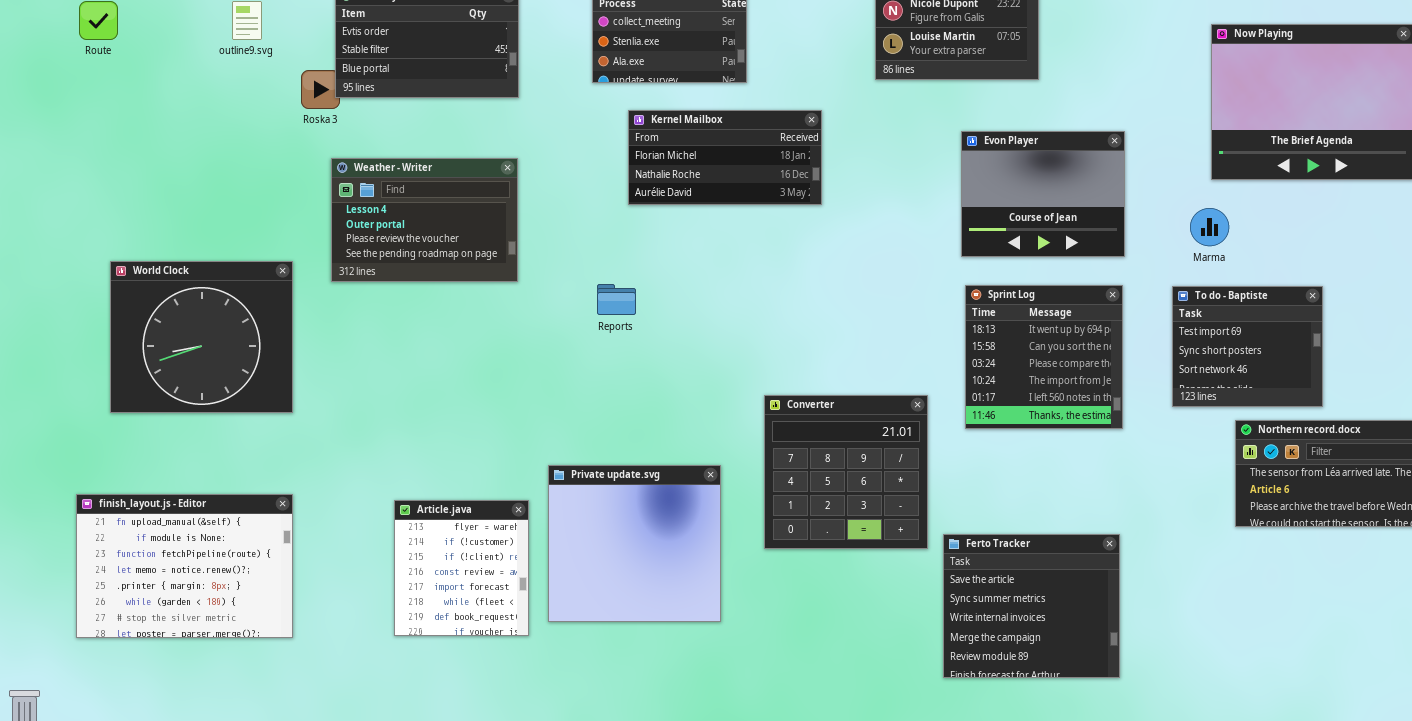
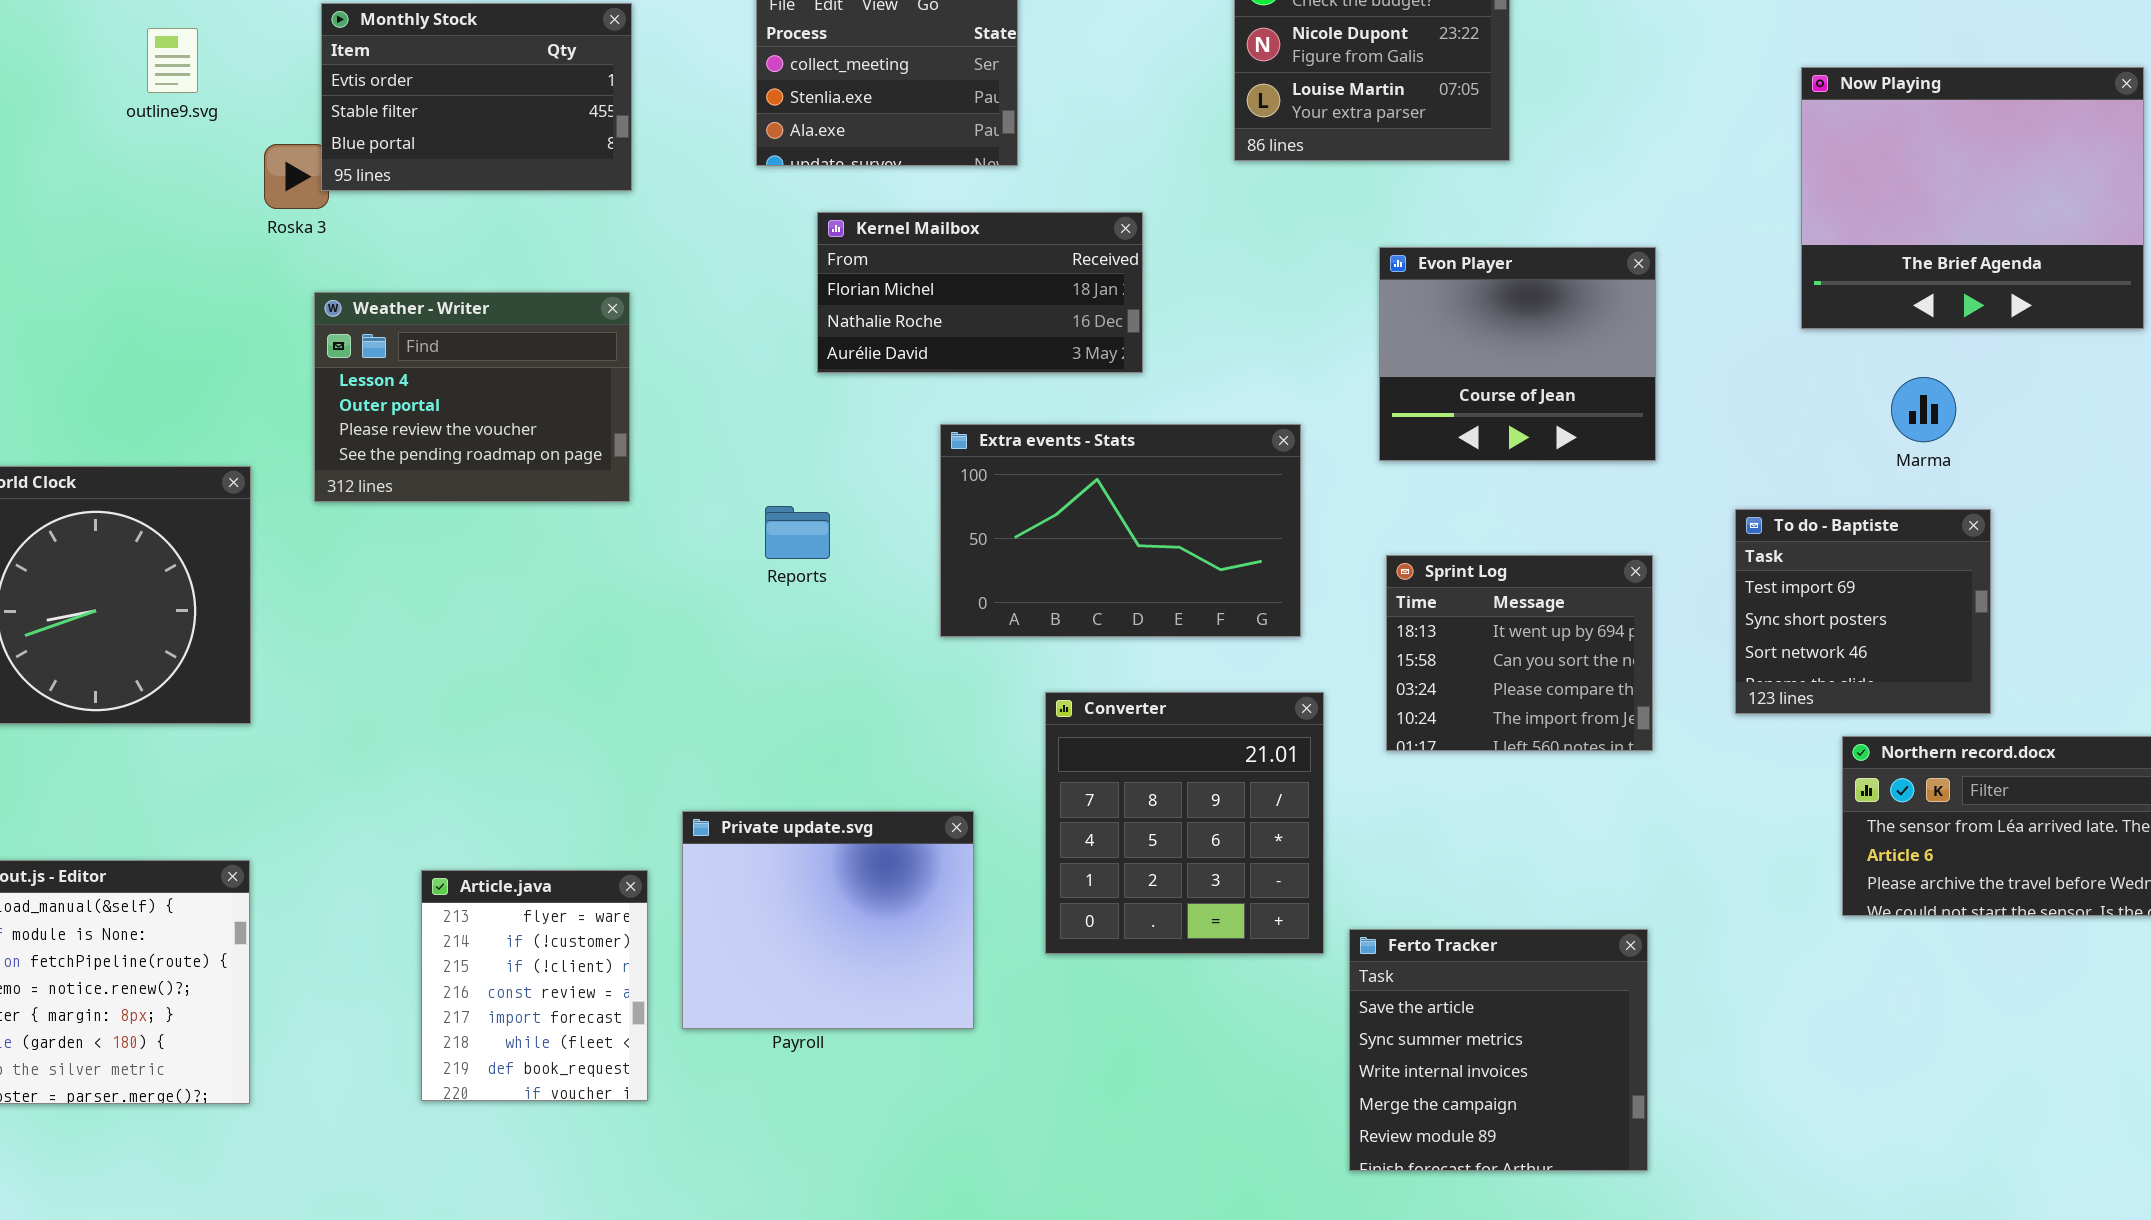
Marma: [1190,208,1229,246] -> [1891,377,1956,442], moved
Extra events - Stats: none -> [940,424,1301,637], opened
Sprint Log: [965,285,1123,429] -> [1386,555,1653,751], resized
Private update.svg: [548,465,721,622] -> [682,811,974,1029], resized

